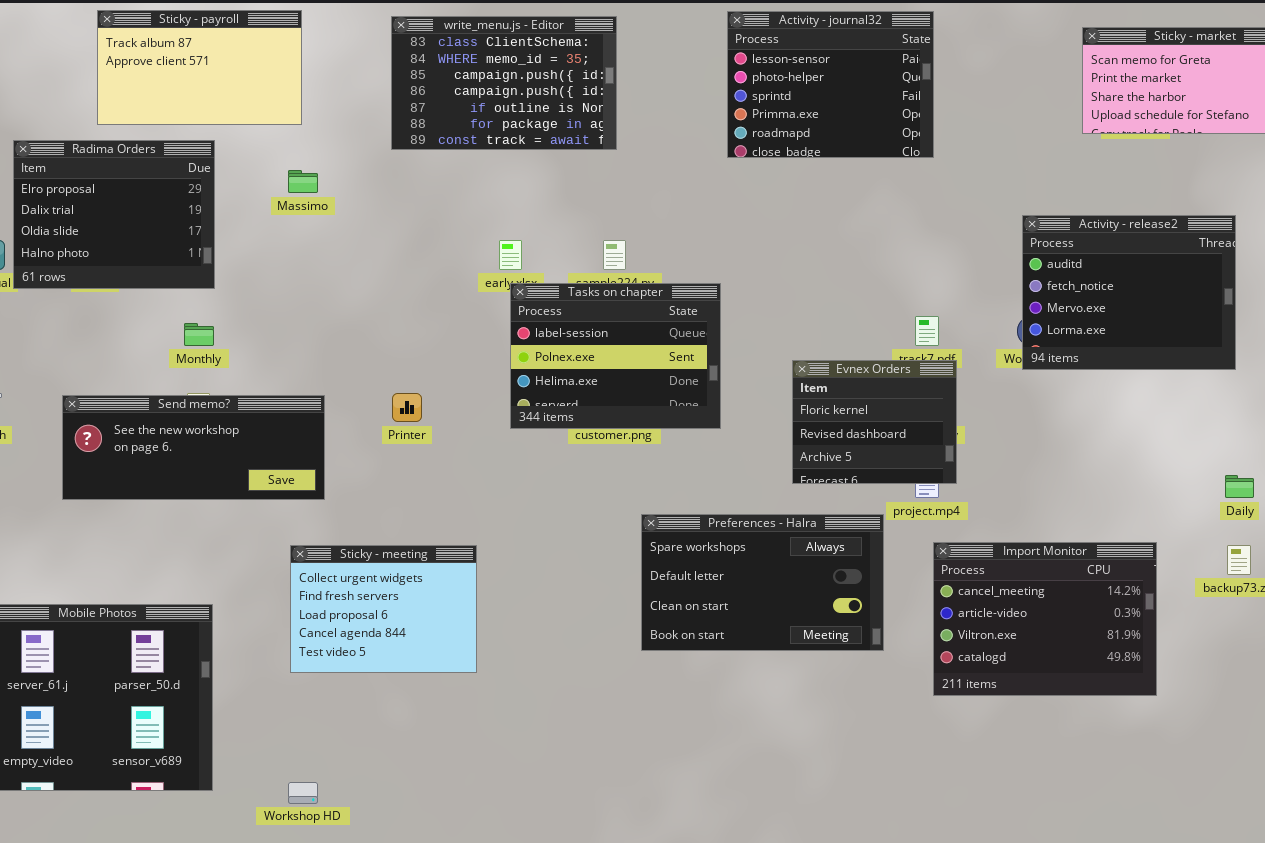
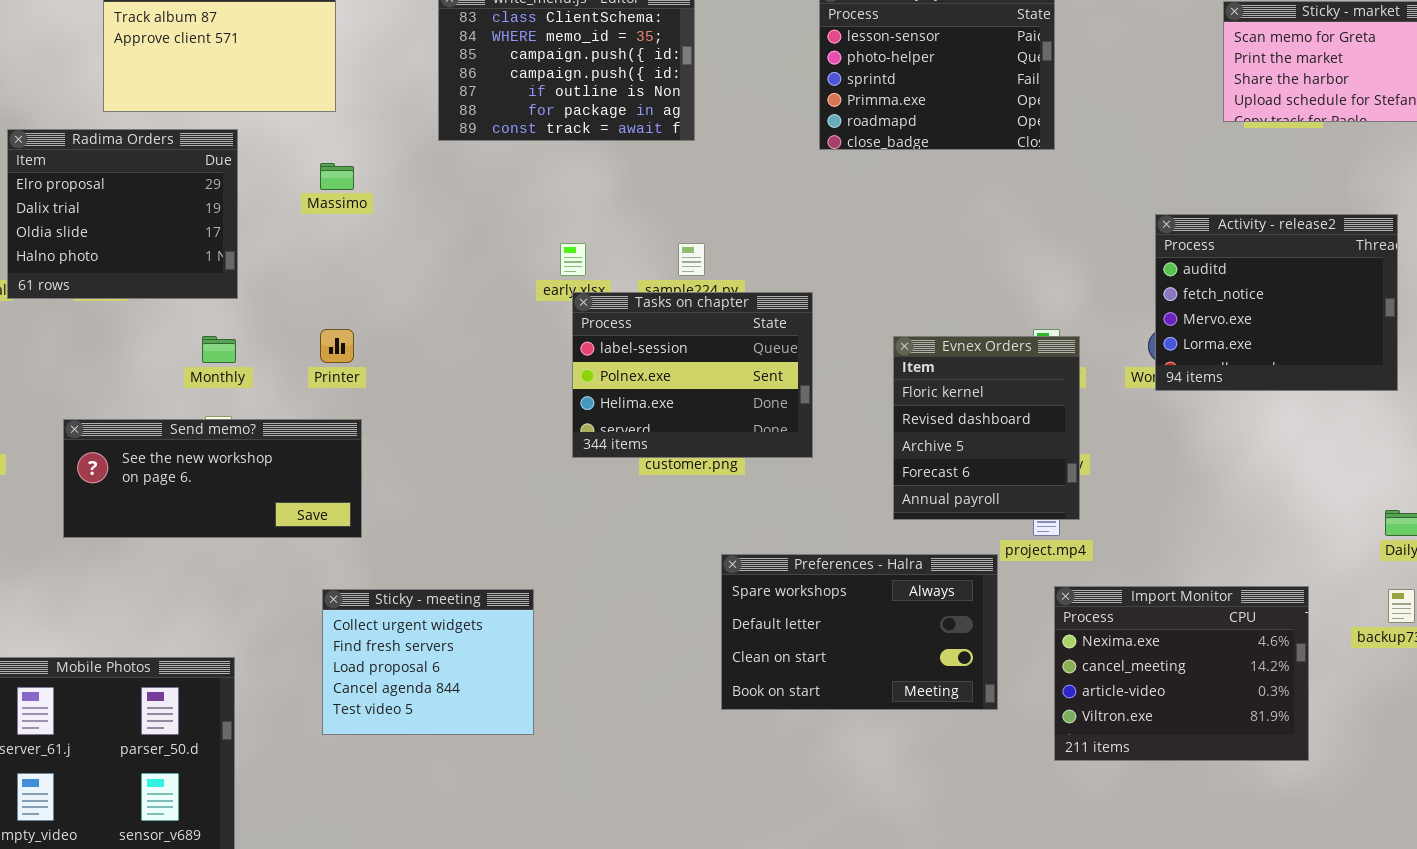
Evnex Orders: [792,360,957,484] -> [893,336,1080,520], resized
Printer: [392,393,422,422] -> [320,329,354,363], moved
Import Monitor: [933,542,1157,696] -> [1054,586,1309,761], scrolled up 1 row

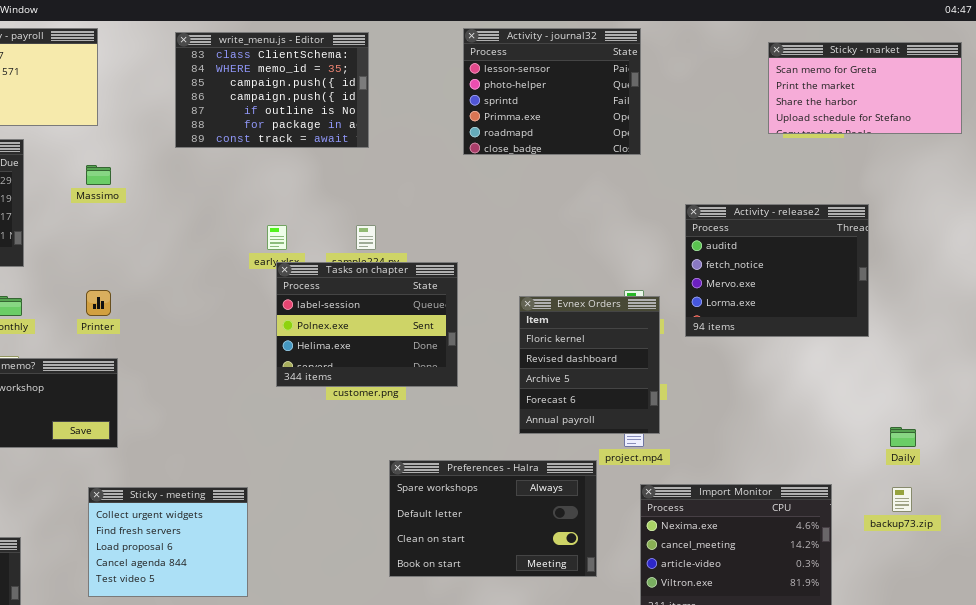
Activity - release2: [1155,214,1398,391] -> [685,204,869,337], moved

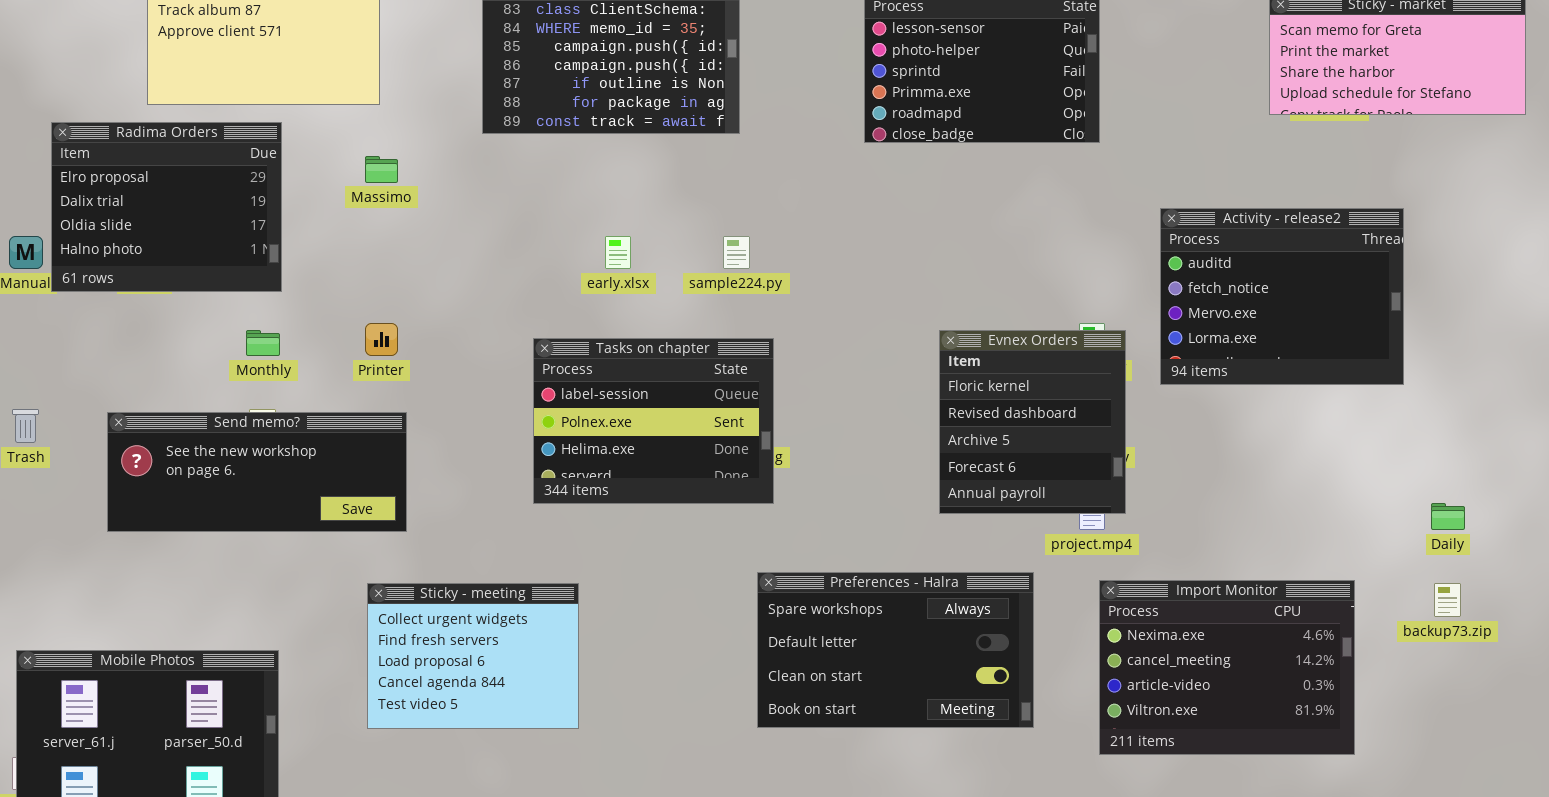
Tasks on chapter: [276,262,458,387] -> [533,338,774,504], moved
Preferences - Halra: [389,460,597,577] -> [757,572,1034,728], moved

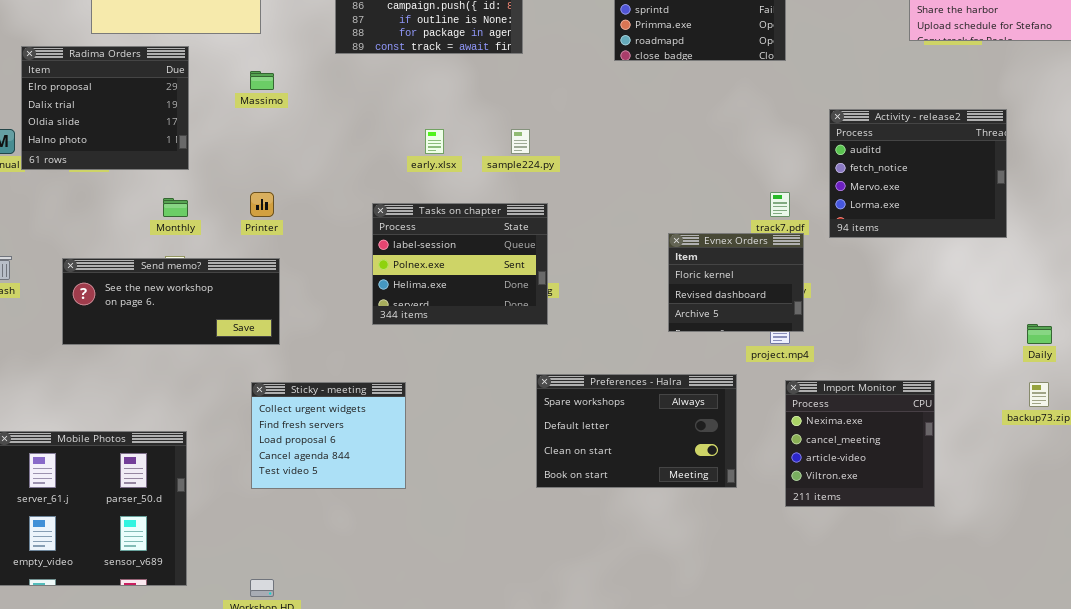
Evnex Orders: [939,330,1126,514] -> [668,233,804,332], resized
Import Monitor: [1099,580,1355,755] -> [785,380,935,507], resized

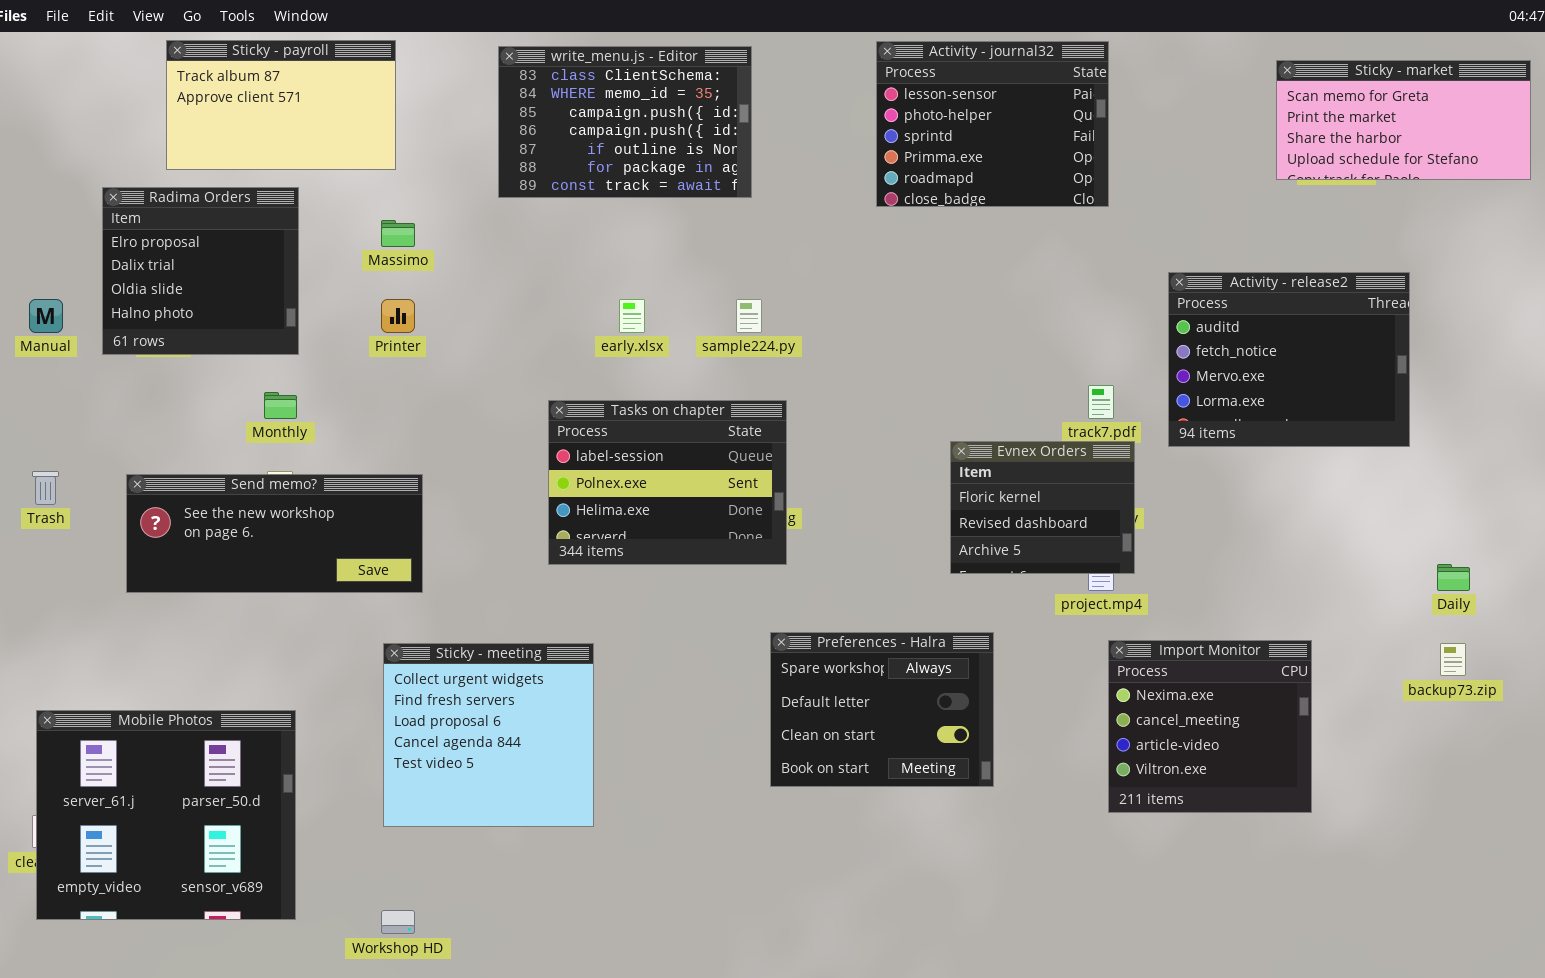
Radima Orders: [21,46,189,170] -> [102,187,299,355], resized
Printer: [250,192,274,217] -> [381,299,415,333], moved
Preferences - Halra: [536,374,737,488] -> [770,632,994,787], resized
Sticky - meeting: [251,382,406,489] -> [383,643,594,827], resized

